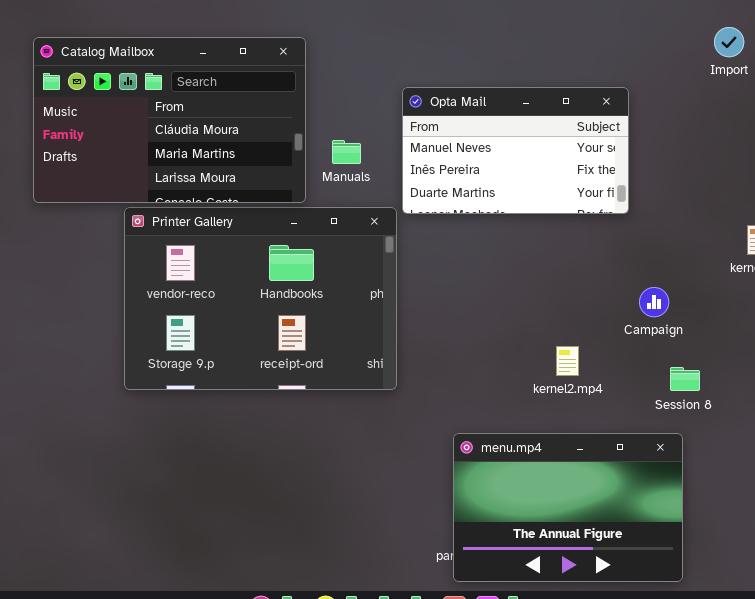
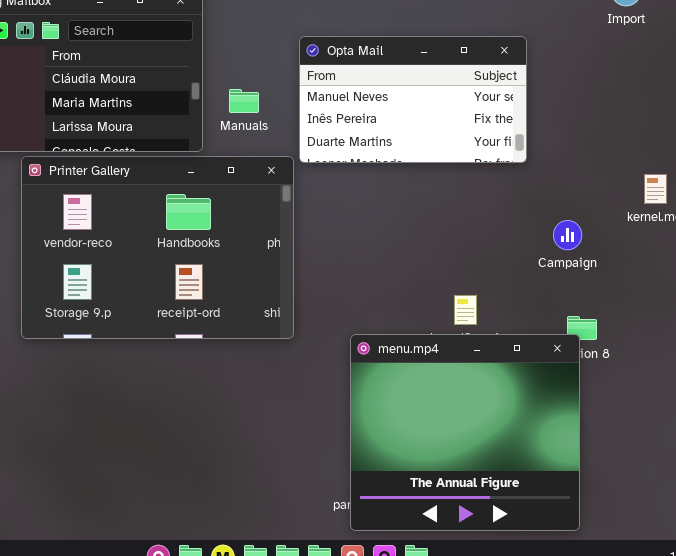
Campaign: [639,287,669,317] -> [553,220,582,250], moved
menu.mp4: [453,433,683,582] -> [350,334,580,531], resized

